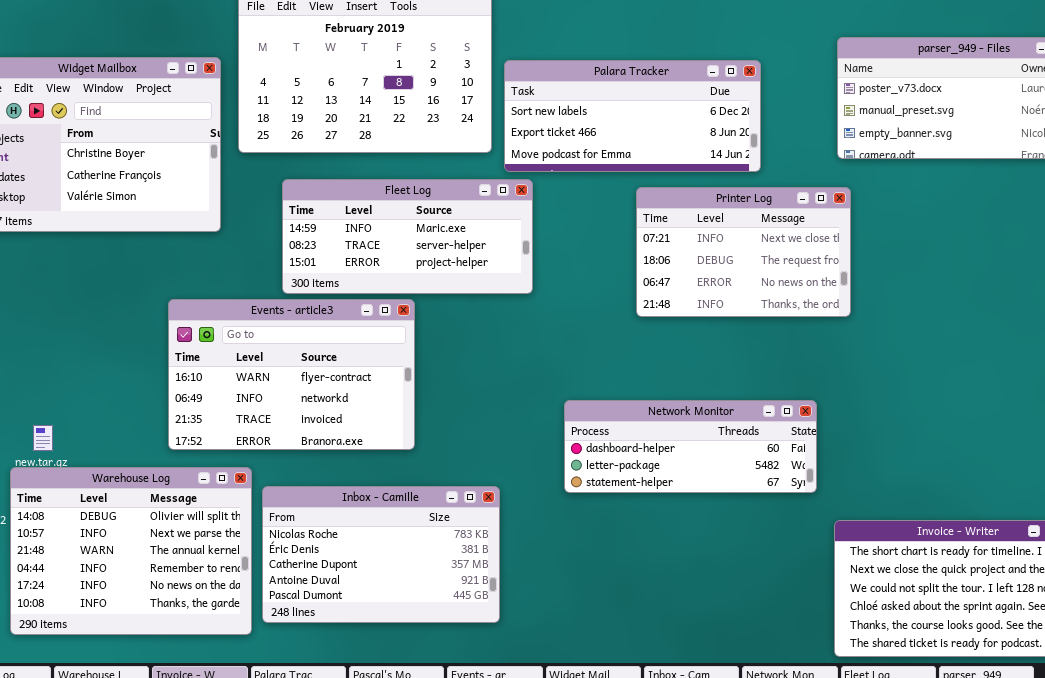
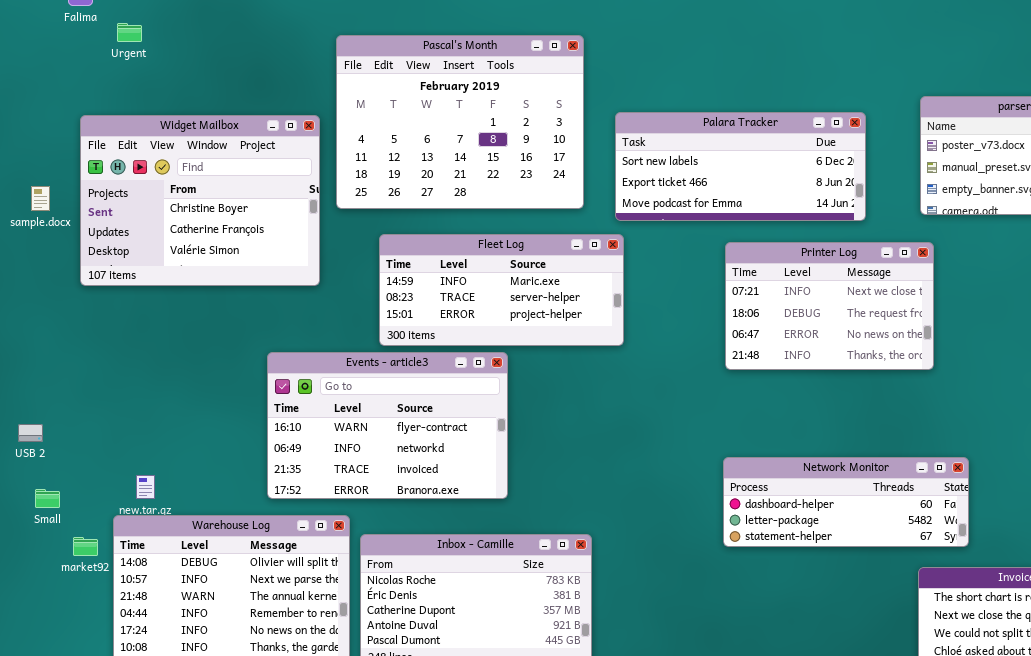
Palara Tracker: [504,60,761,172] -> [615,112,866,221], moved
Network Monitor: [564,400,817,493] -> [723,457,969,547], moved

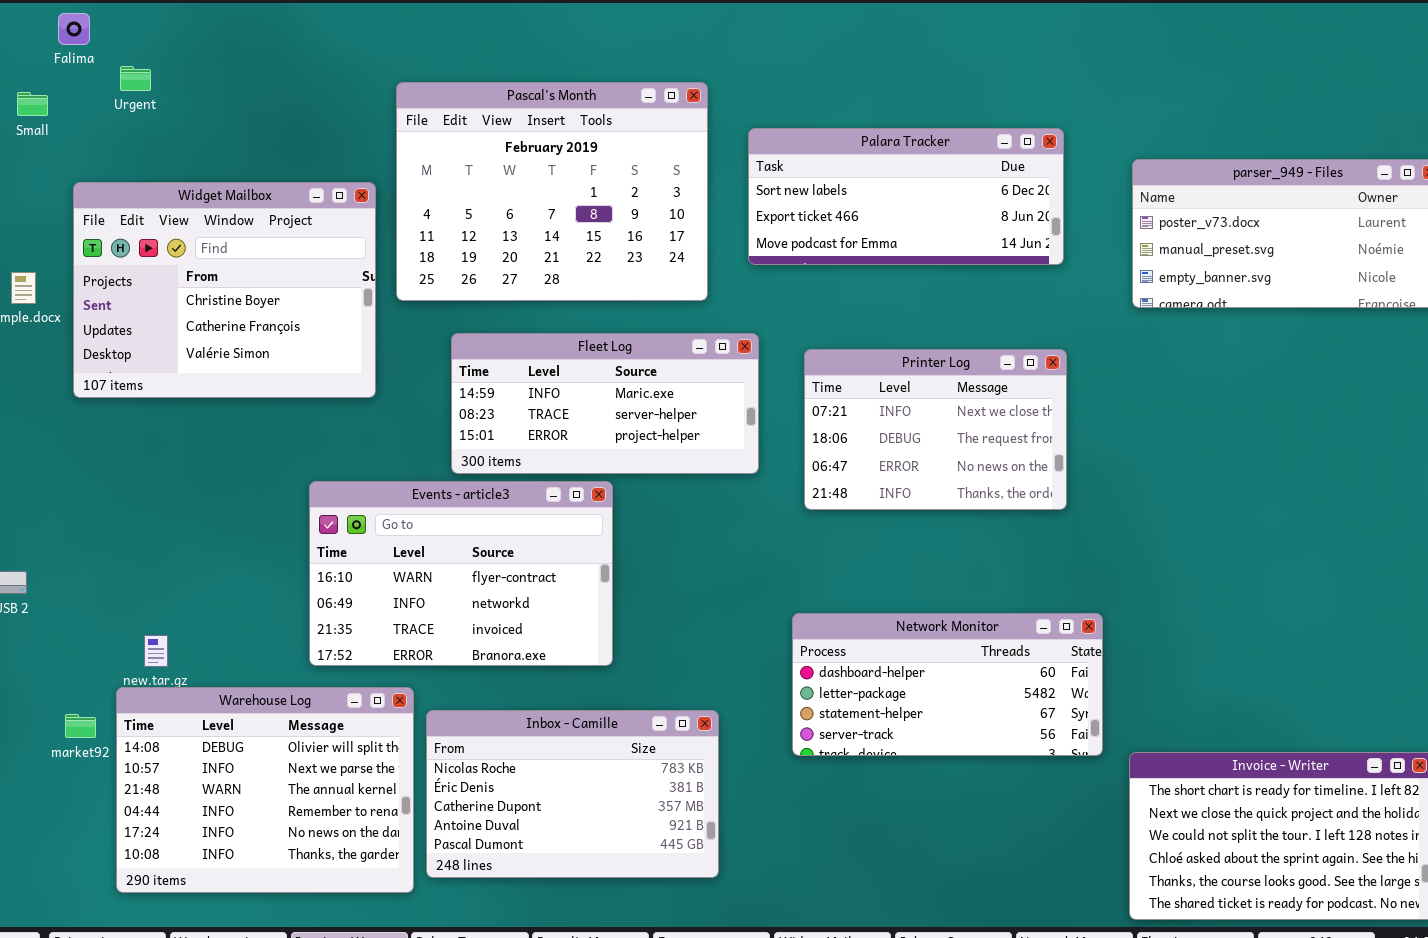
Palara Tracker: [615,112,866,221] -> [748,128,1064,265], moved
Printer Log: [725,242,934,370] -> [804,349,1067,510], moved
Network Monitor: [723,457,969,547] -> [792,613,1103,756], moved, resized
Small: [35,489,60,508] -> [17,92,48,116], moved

